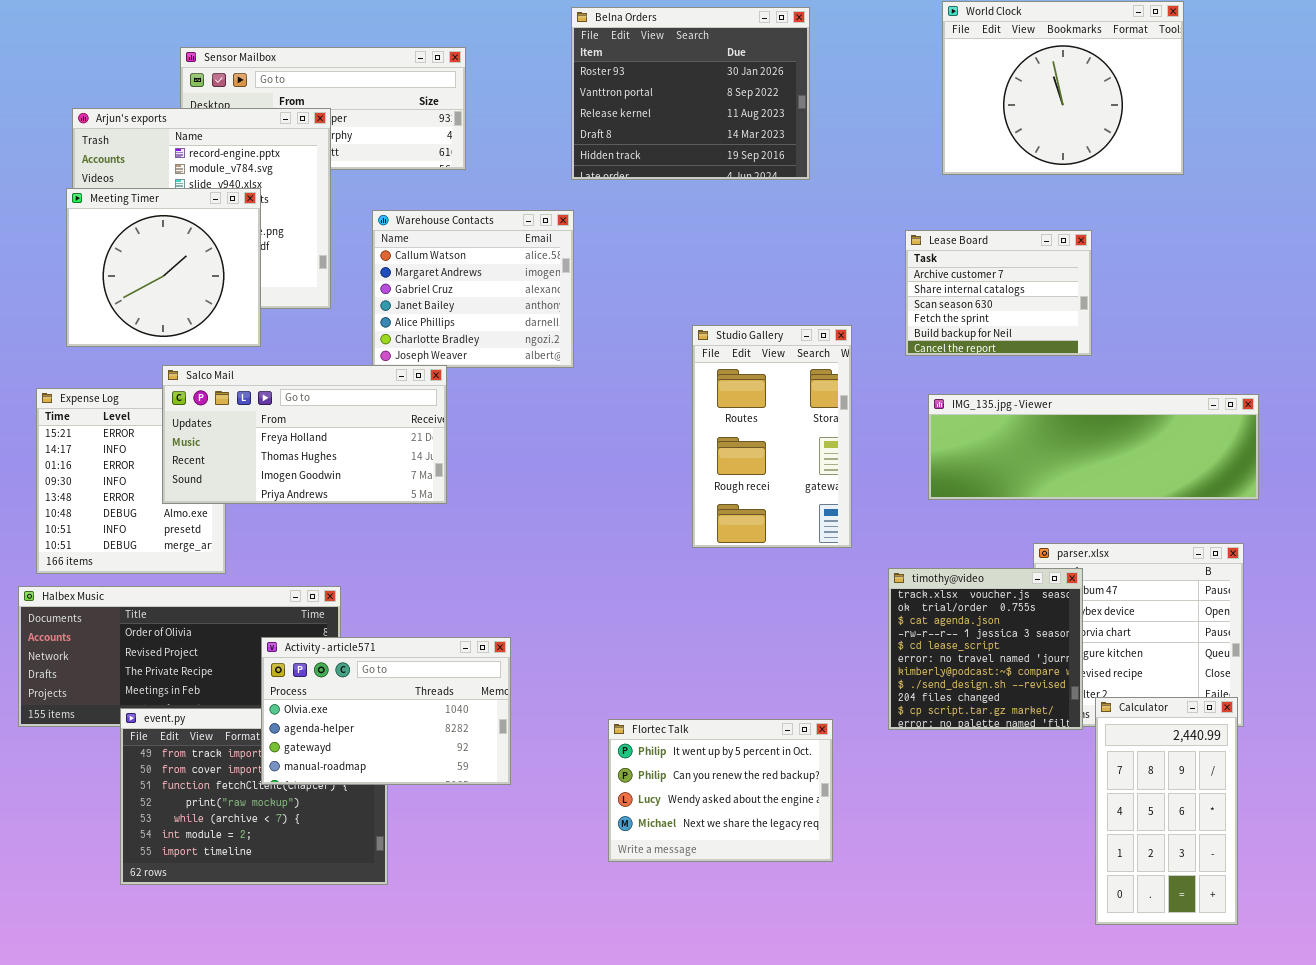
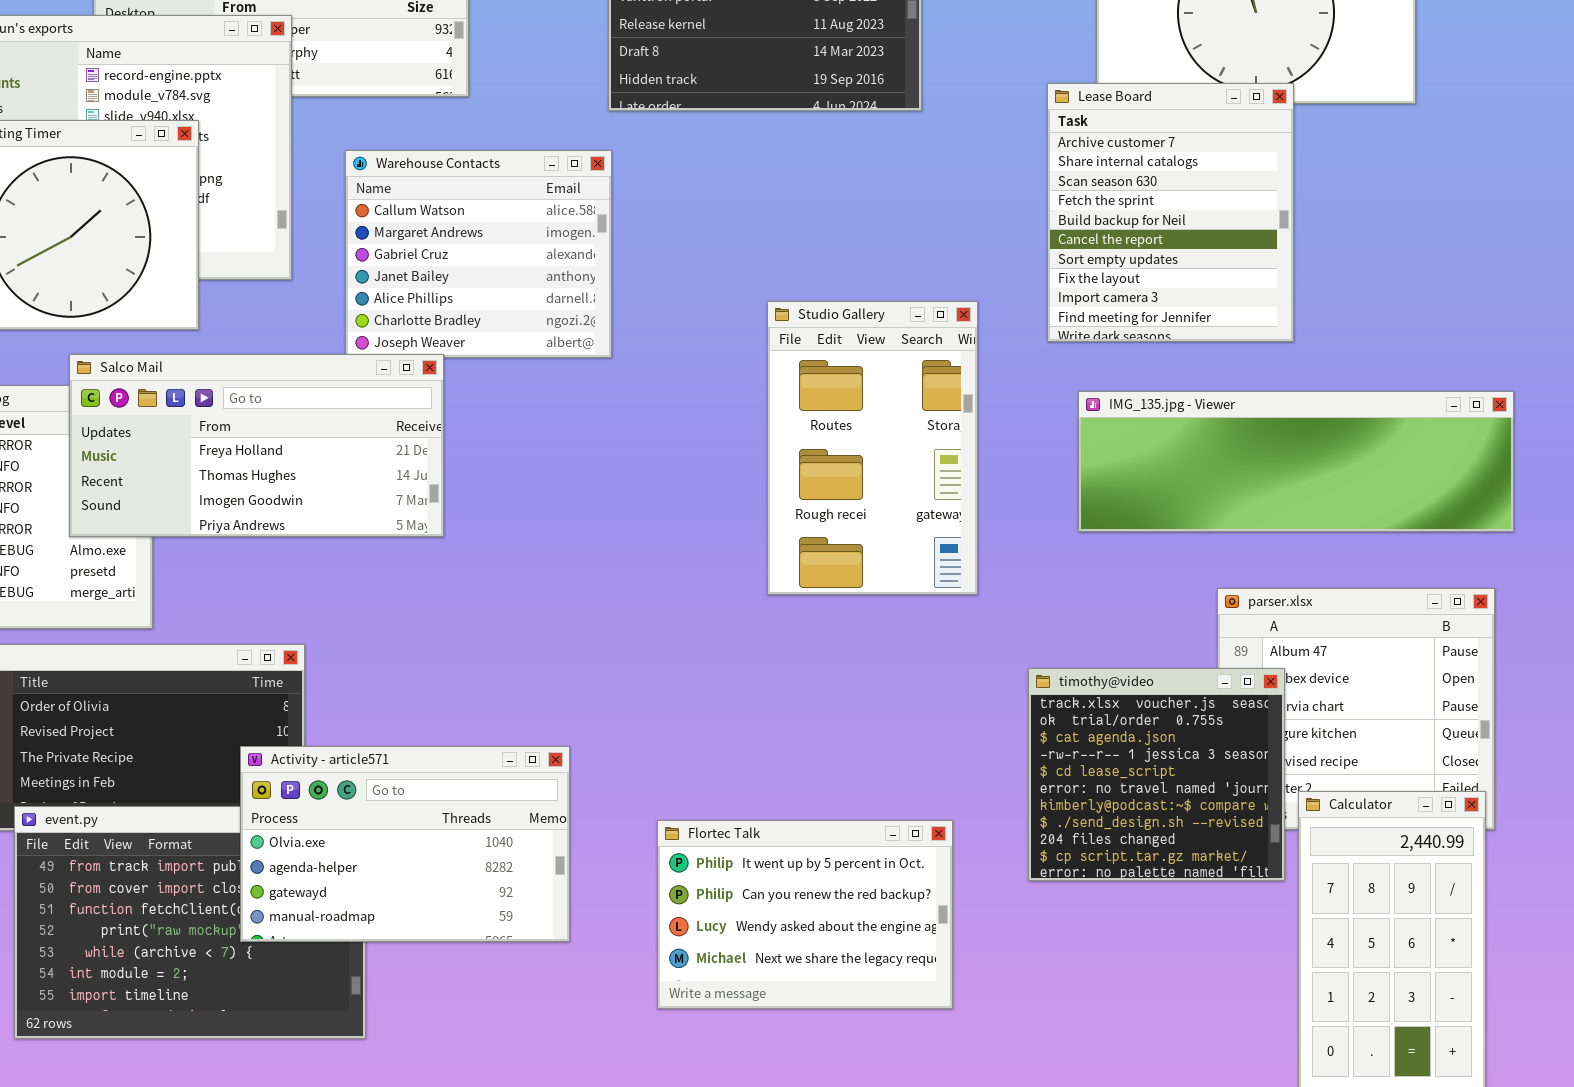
Lease Board: [905,230,1092,356] -> [1047,83,1294,342], resized
timothy@video: [888,568,1083,730] -> [1028,668,1285,881], moved
Activity - article571: [261,637,511,785] -> [240,746,570,942], moved

